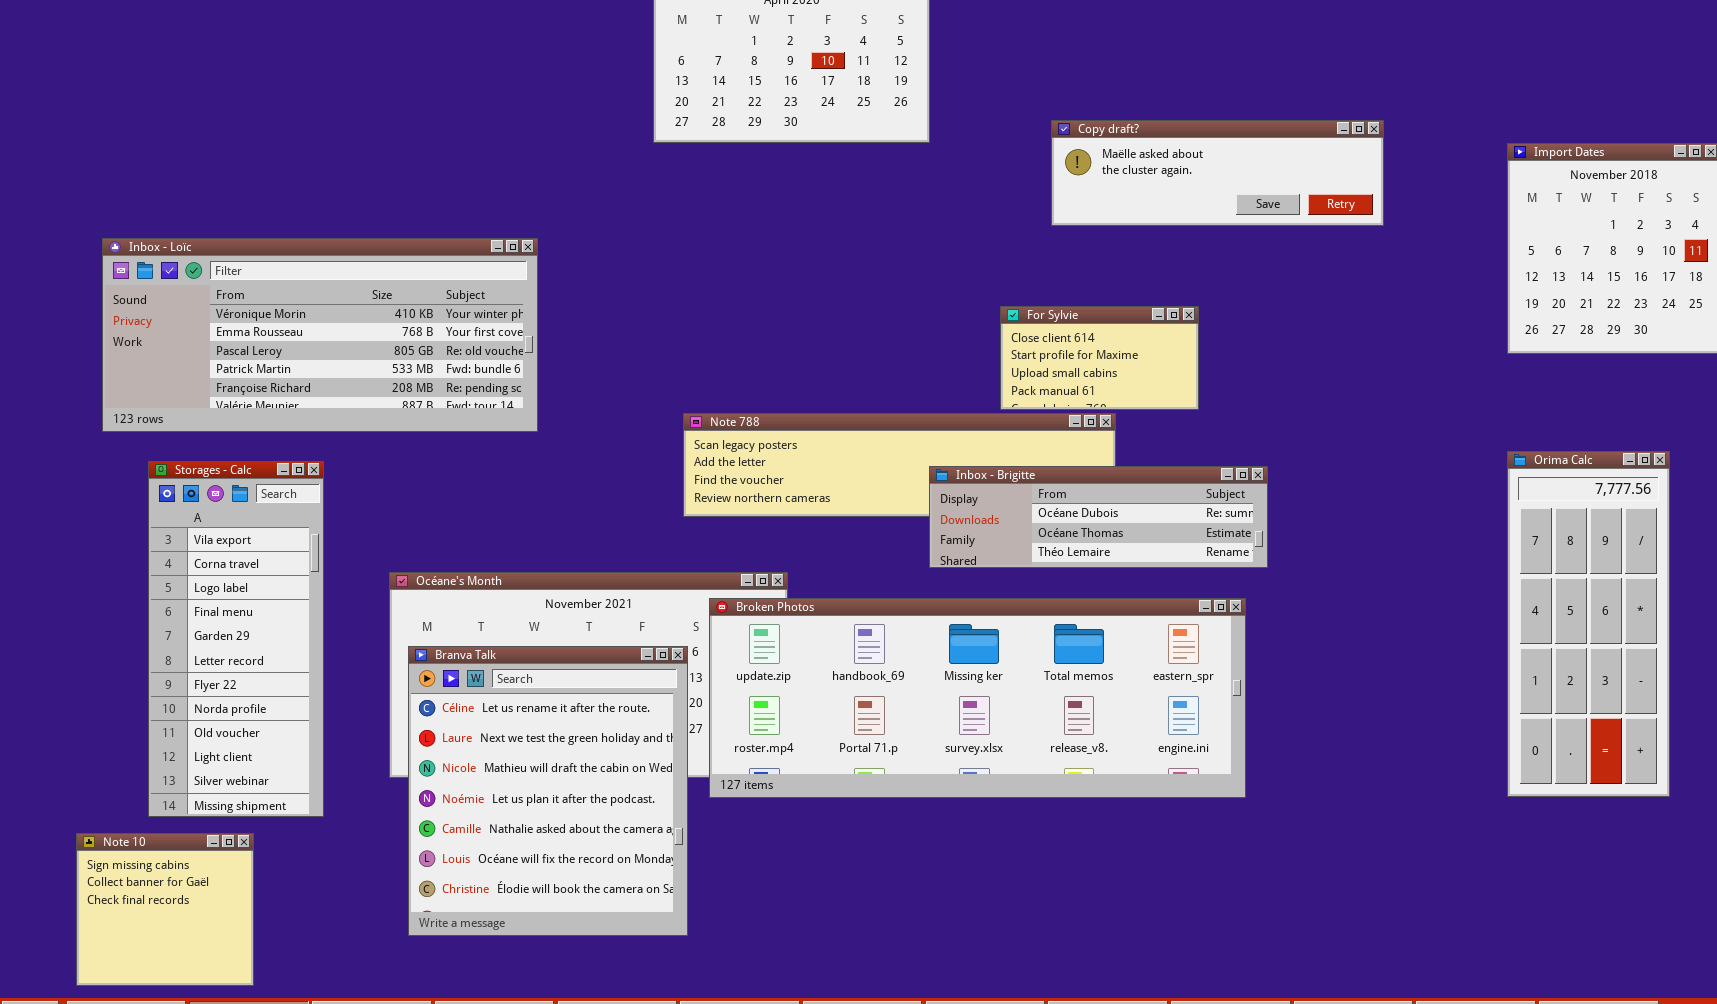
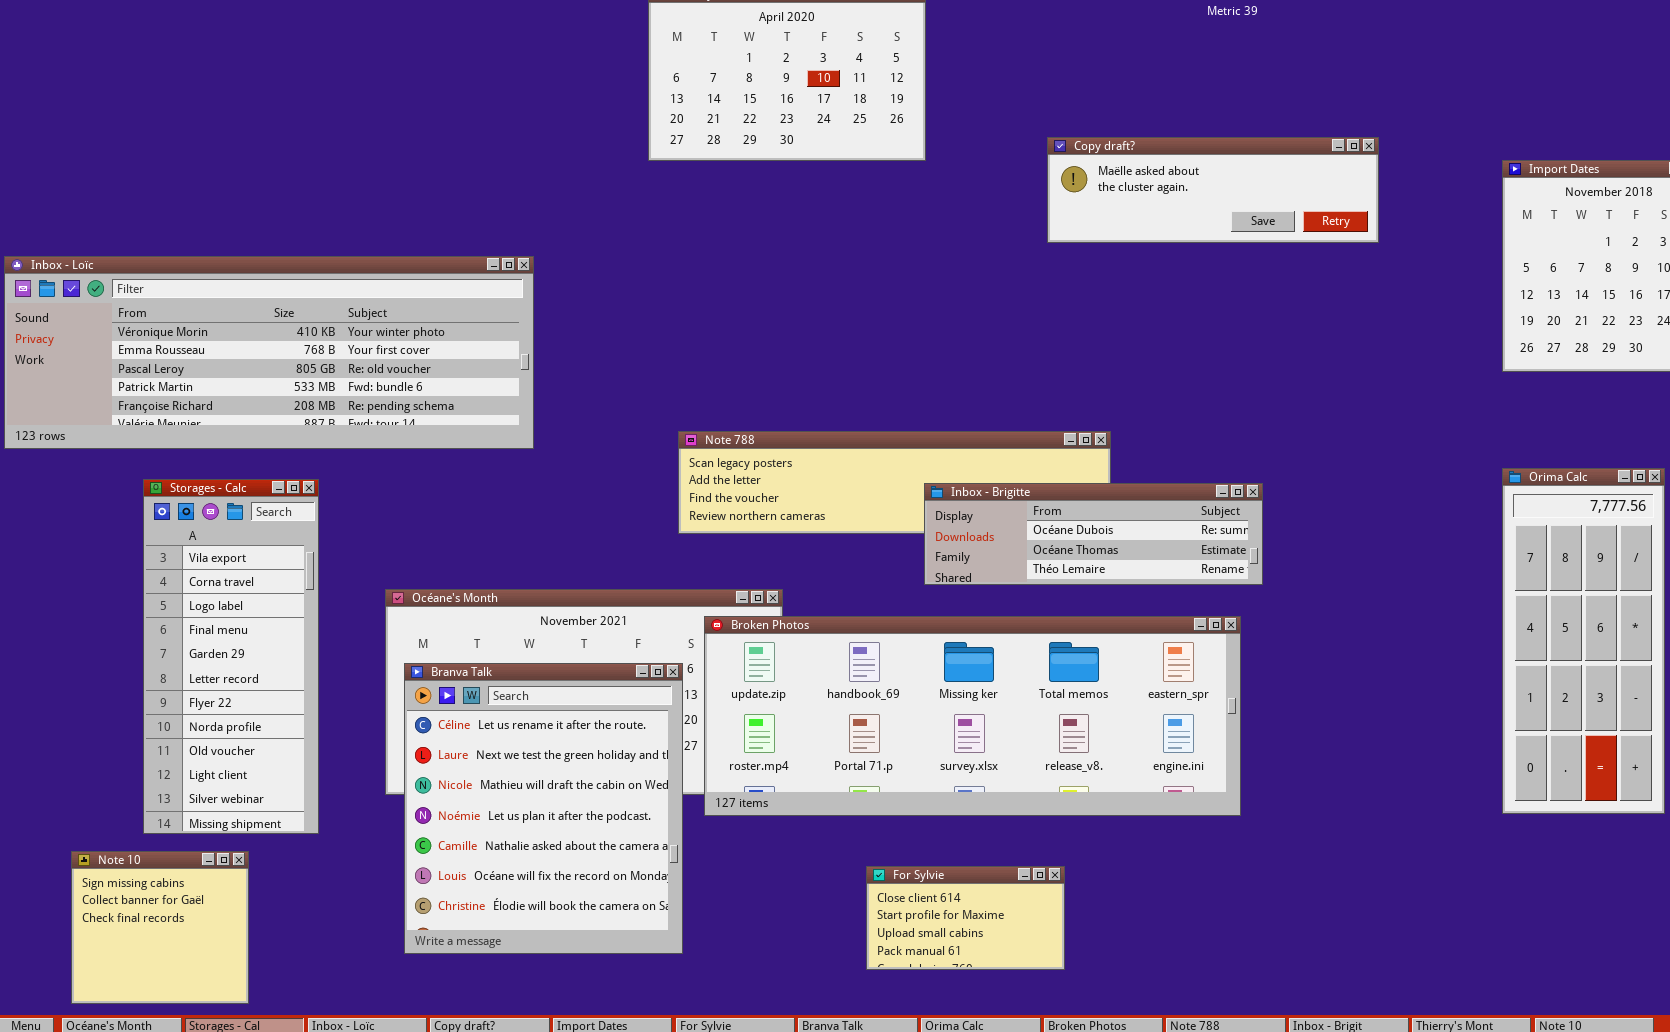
Inbox - Loïc: [102,238,538,432] -> [4,256,534,449], resized
For Sylvie: [1000,306,1199,410] -> [866,866,1065,970], moved

